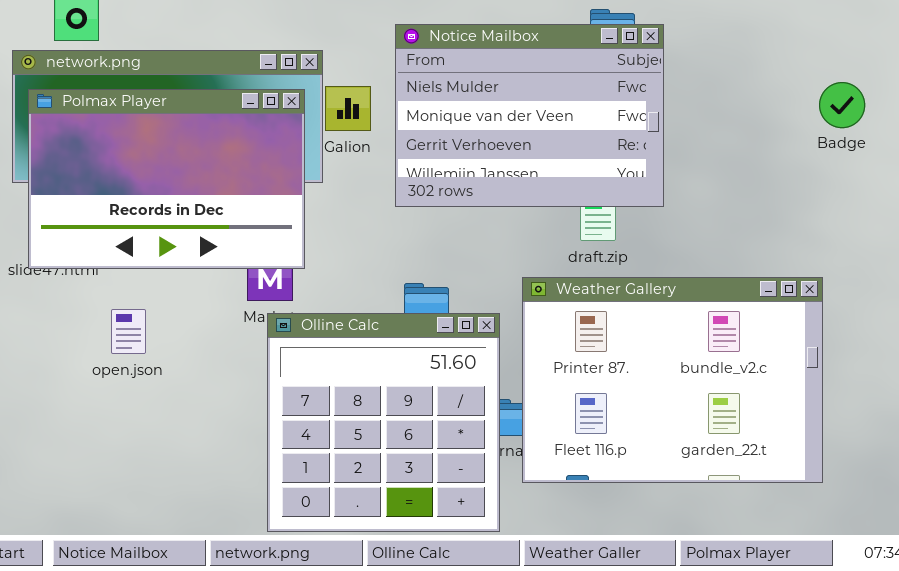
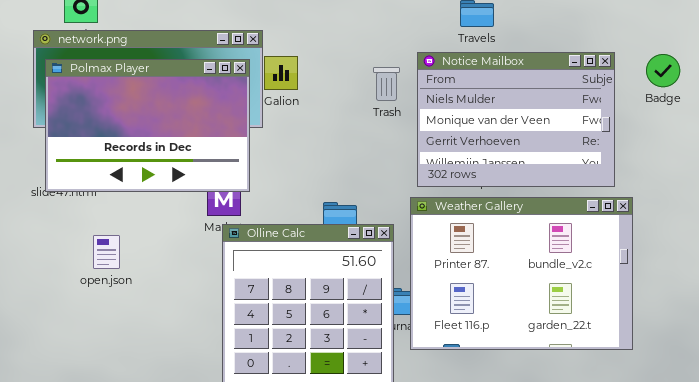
Notice Mailbox: [395,24,664,207] -> [417,52,615,187], moved
Badge: [819,82,865,128] -> [646,54,680,87], moved
open.json: [111,309,146,354] -> [93,235,120,269], moved

